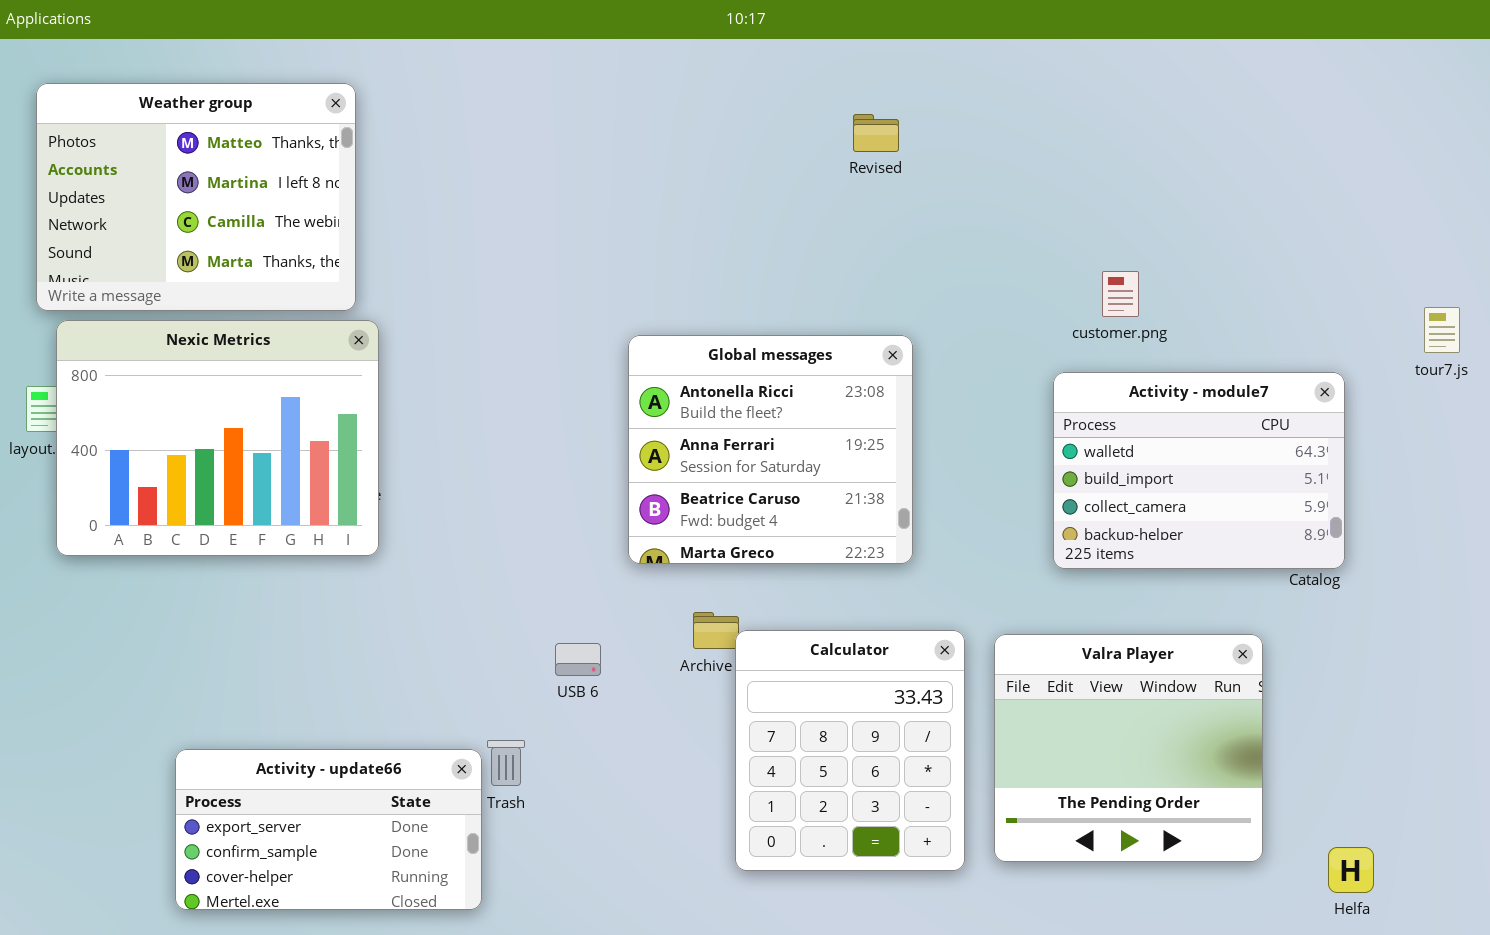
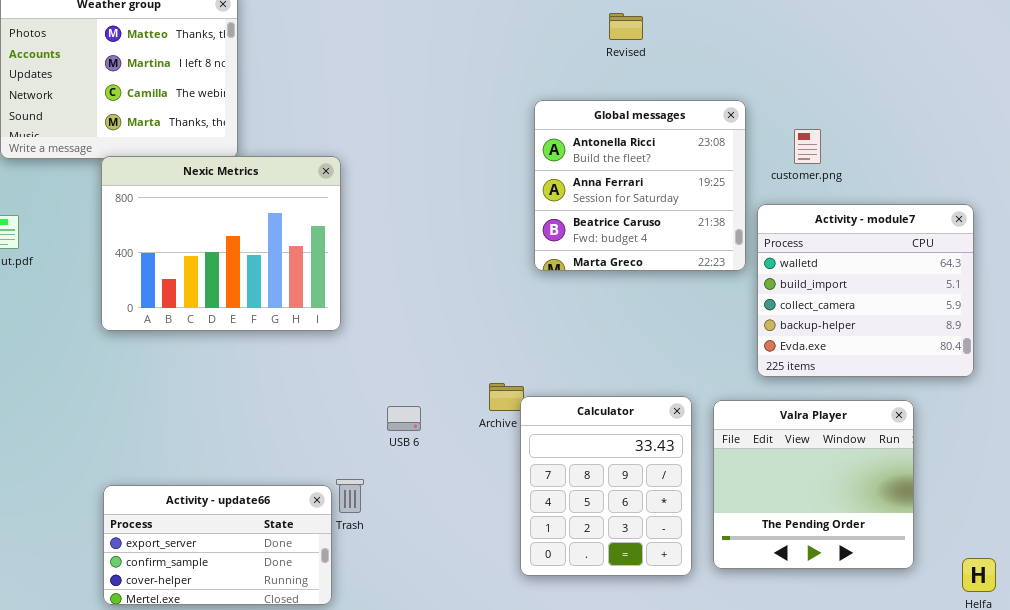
Nexic Metrics: [56,320,379,556] -> [101,156,341,331], moved
Global messages: [628,335,913,564] -> [534,100,746,271], moved
Activity - module7: [1053,372,1345,569] -> [757,204,974,377], resized

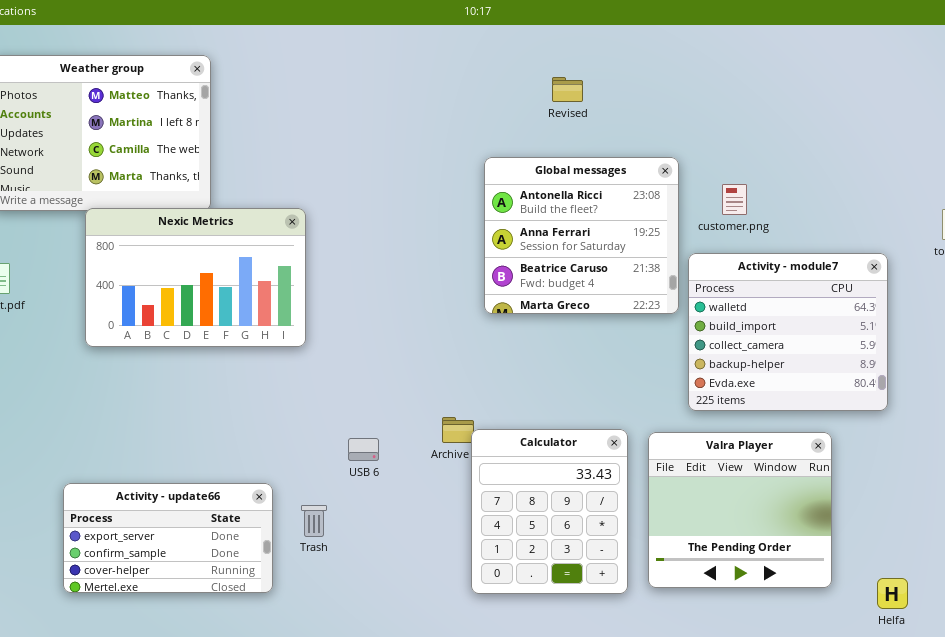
Nexic Metrics: [101,156,341,331] -> [85,208,306,347], resized
Activity - update66: [103,485,332,605] -> [63,483,273,593], moved

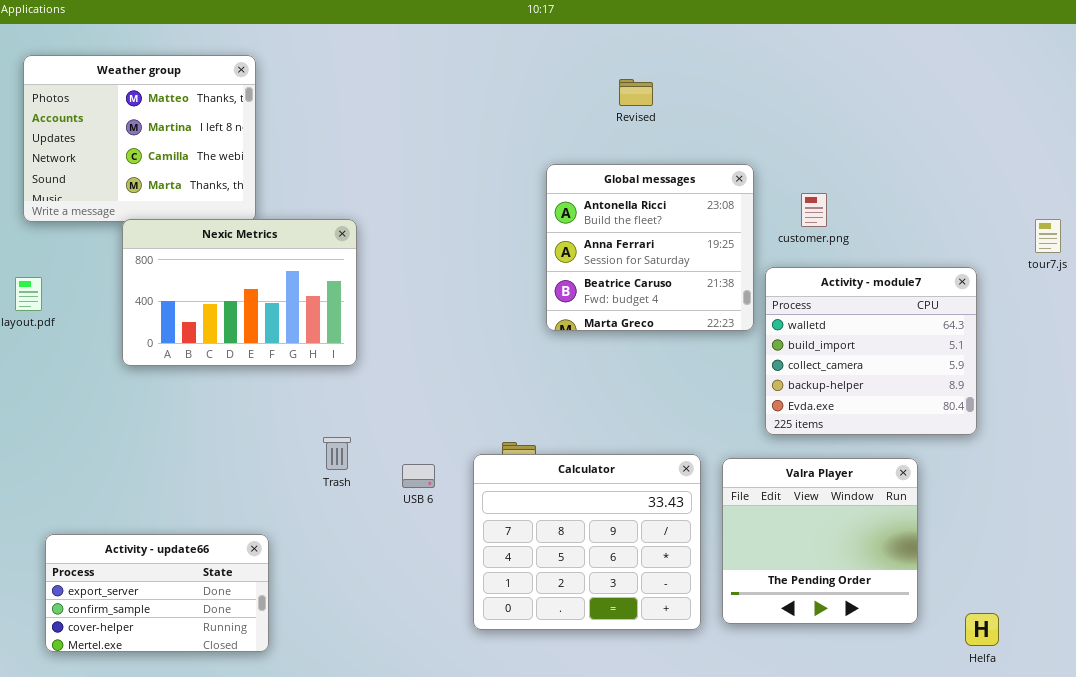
Calculator: [471,429,628,594] -> [473,454,701,630], resized
Activity - update66: [63,483,273,593] -> [45,534,269,652], moved
Trash: [301,505,327,537] -> [323,437,351,470], moved

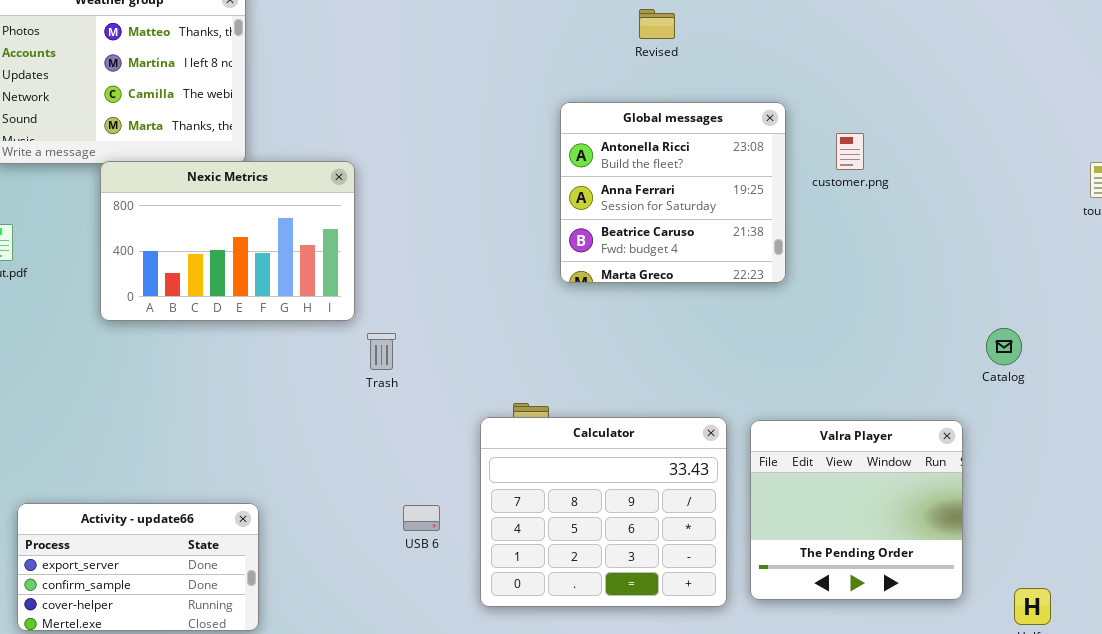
Activity - module7: [765,267,977,435] -> none, closed
Trash: [323,437,351,470] -> [367,333,396,370], moved
USB 6: [402,464,435,488] -> [403,505,440,531], moved

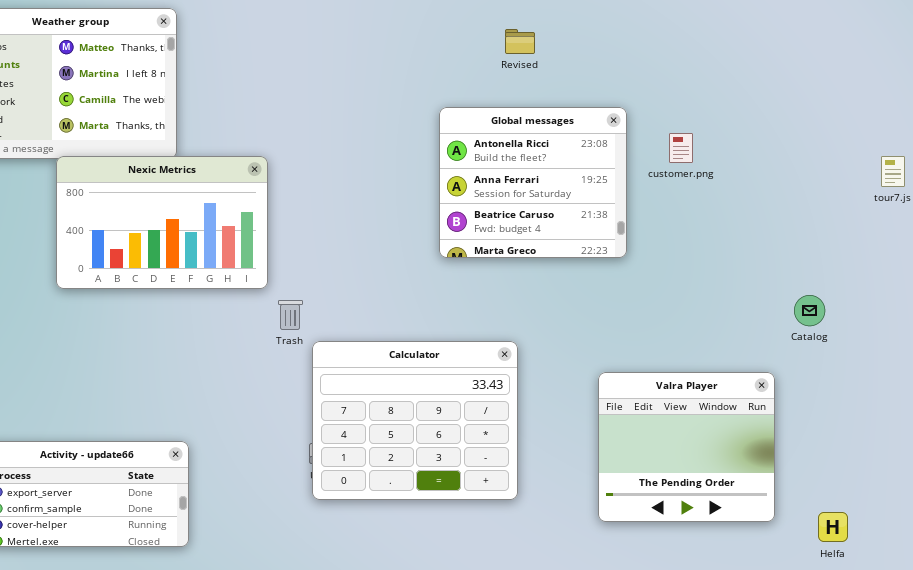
Calculator: [480,417,727,607] -> [312,341,518,500], moved

